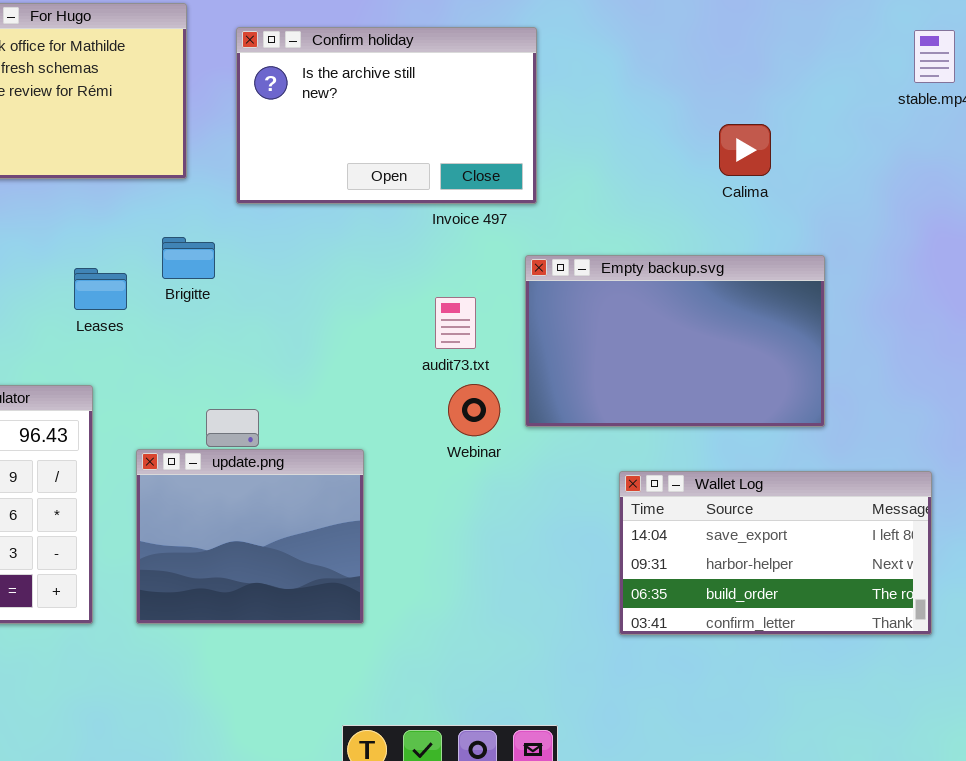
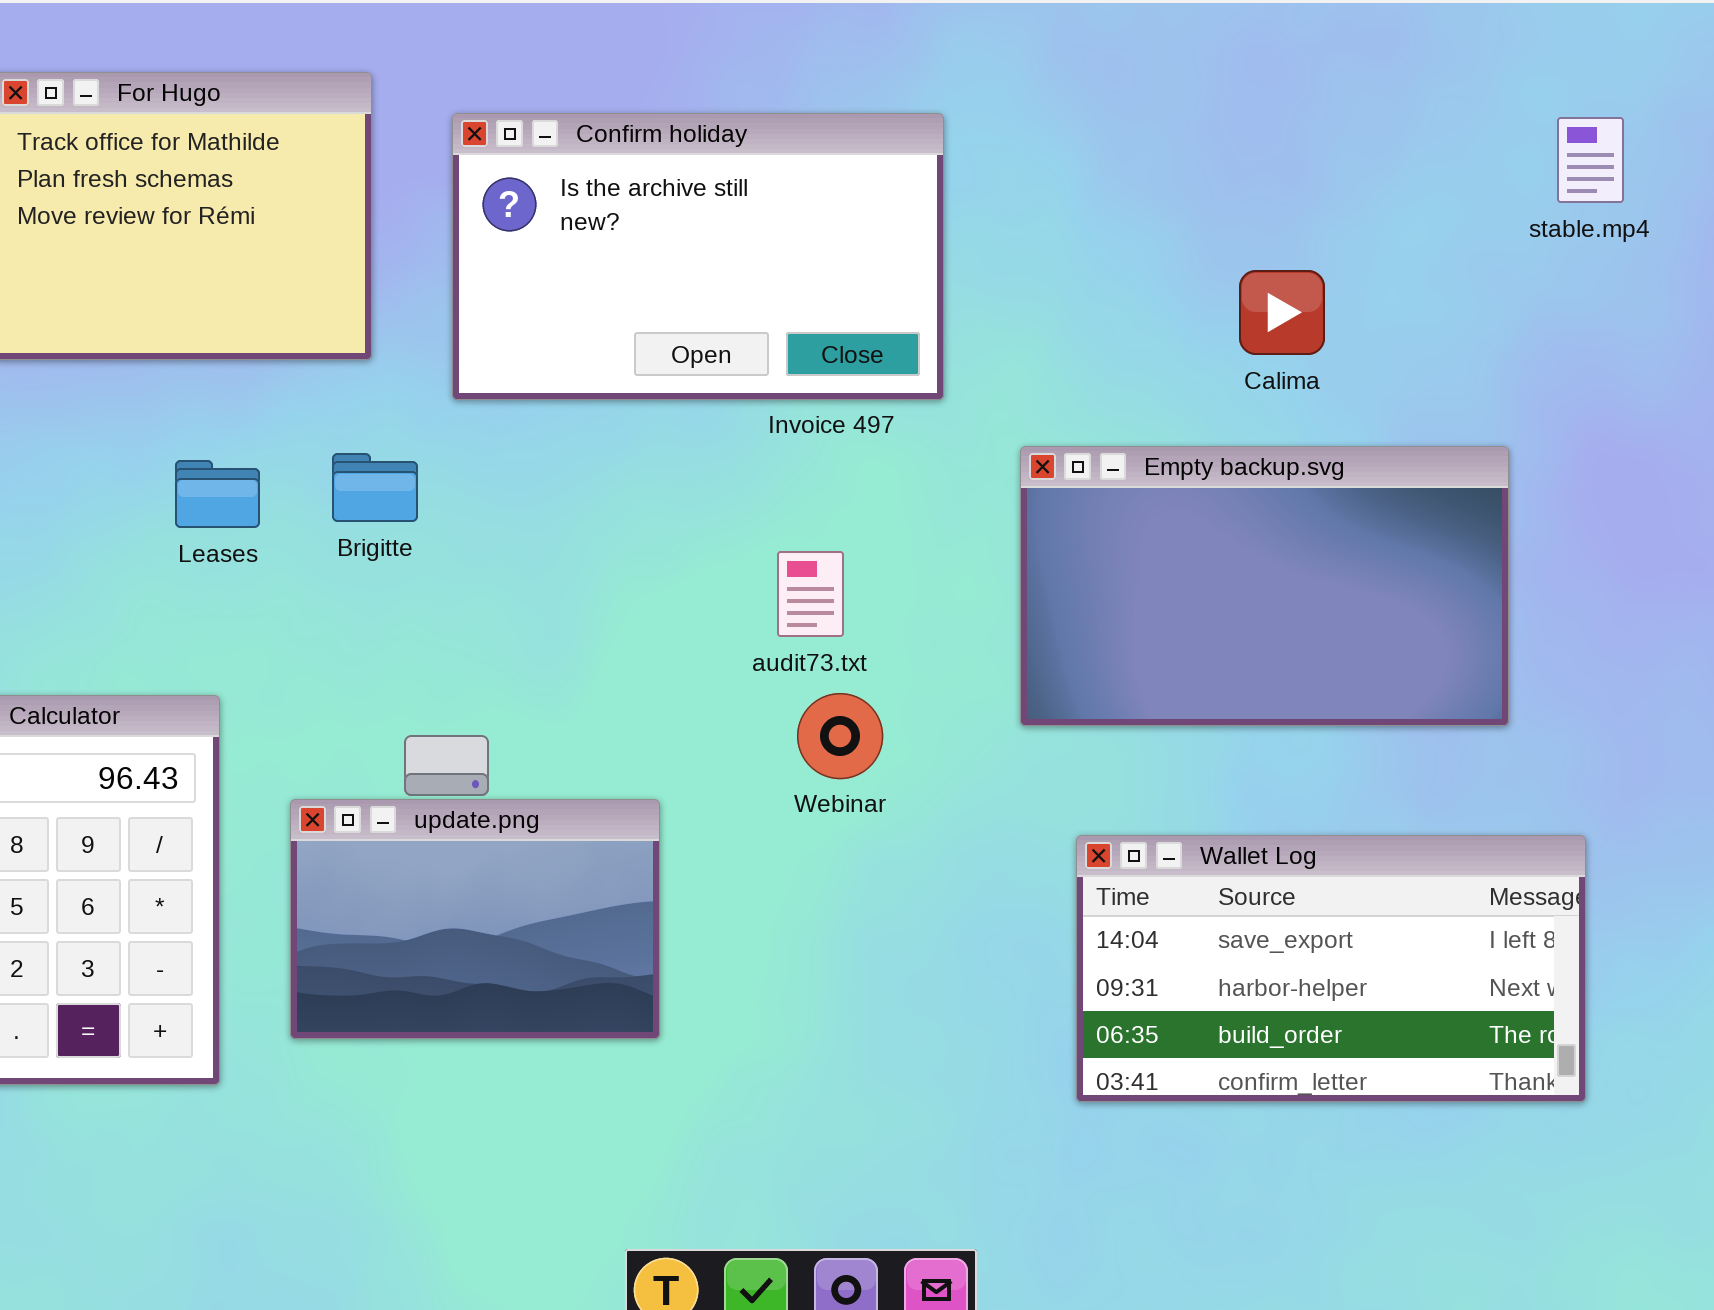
Empty backup.svg: [525,255,825,427] -> [1020,446,1509,726], moved
Leases: [74,268,127,310] -> [175,460,260,528], moved
update.png: [136,449,364,624] -> [290,799,660,1039], resized

